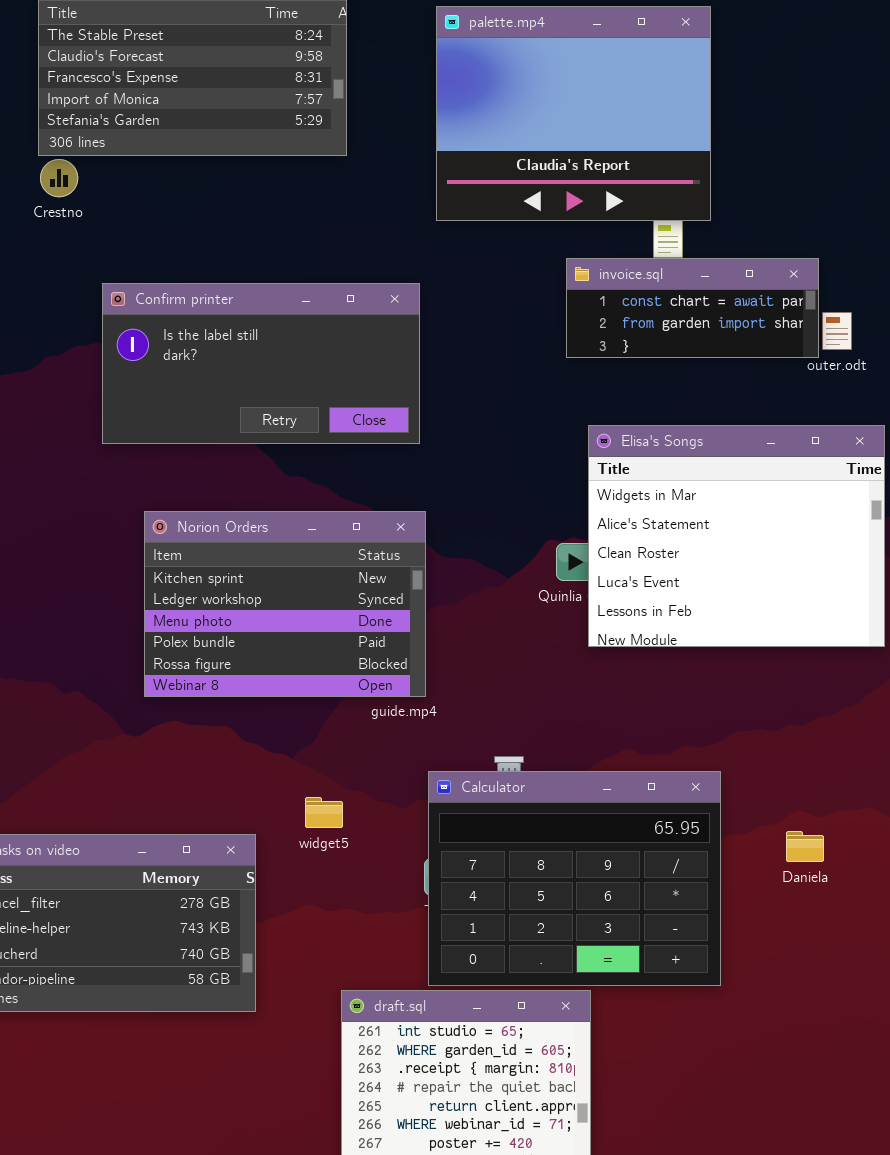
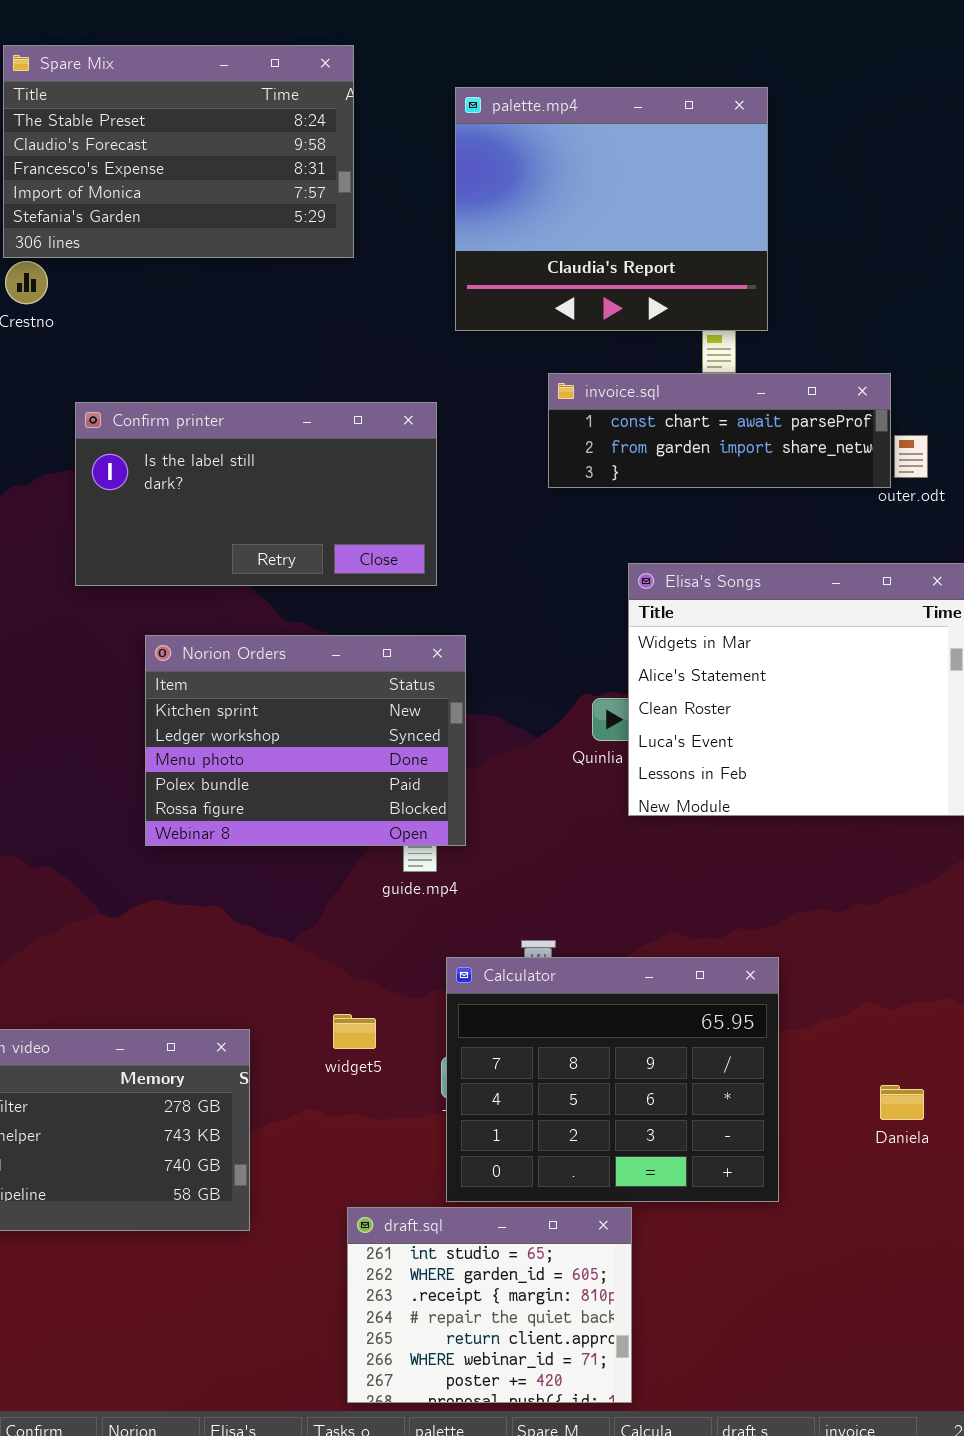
invoice.sql: [566,258,819,358] -> [548,373,891,488], resized
Norion Orders: [144,511,426,697] -> [145,635,466,846], moved
widget5: [305,797,343,828] -> [333,1014,376,1049], moved
Daniela: [786,831,824,862] -> [880,1085,924,1120], moved

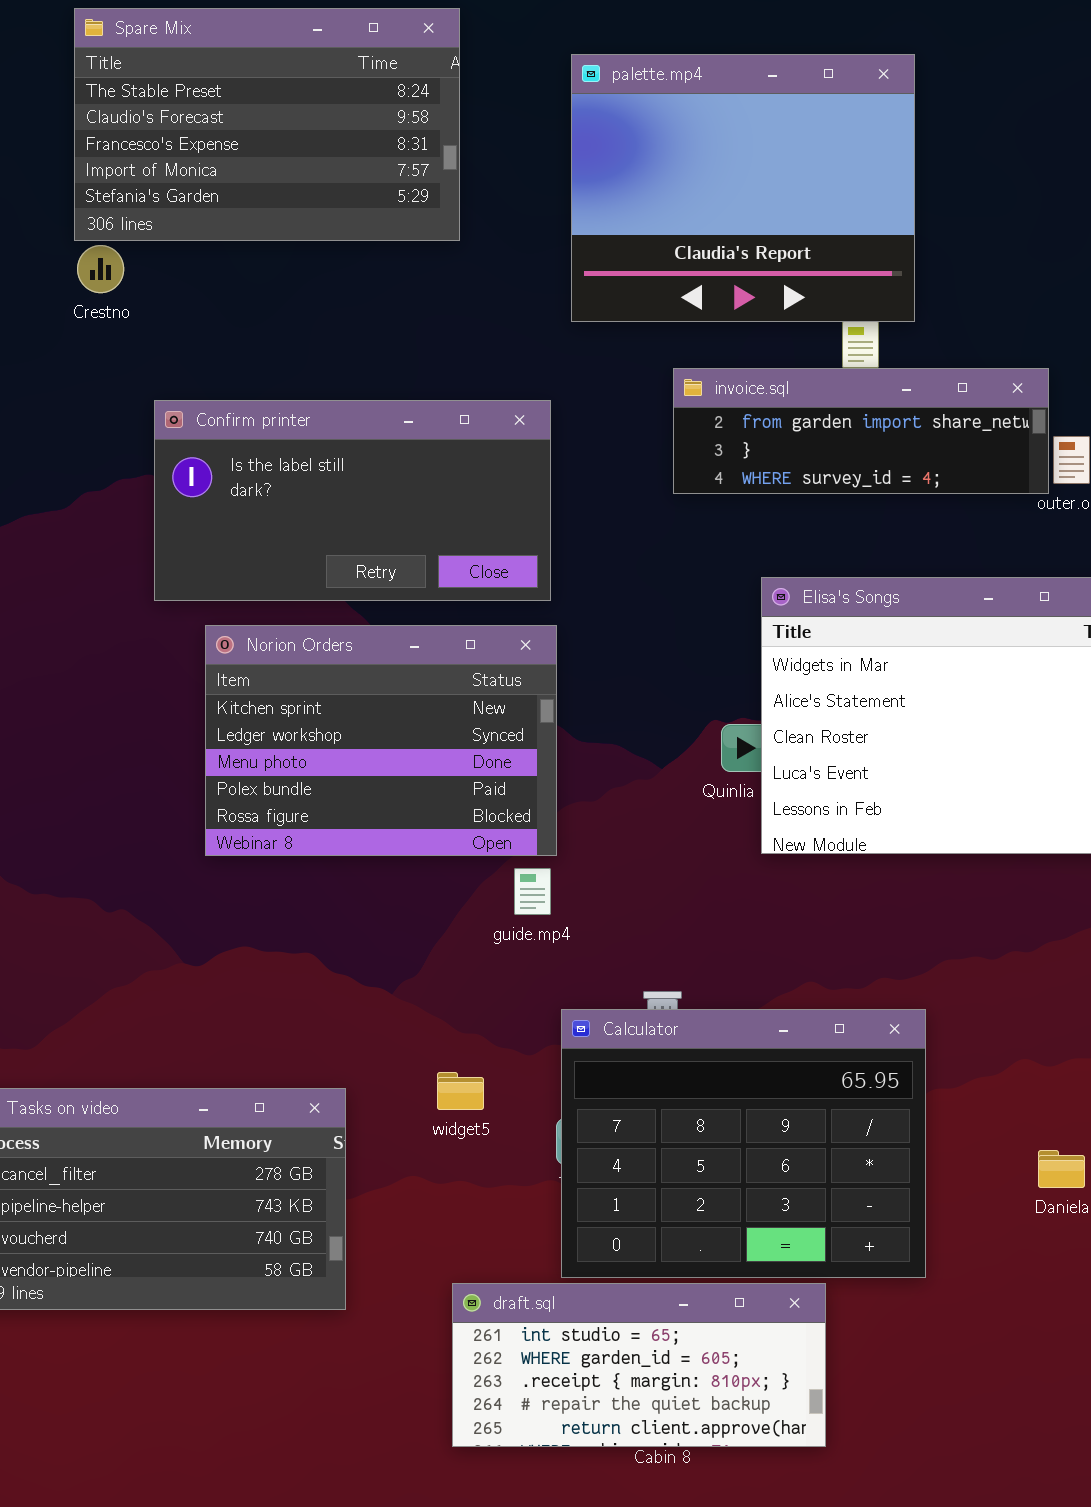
invoice.sql: [548,373,891,488] -> [673,368,1049,494], scrolled down 1 row
Norion Orders: [145,635,466,846] -> [205,625,557,856], moved
draft.sql: [347,1207,632,1403] -> [452,1283,826,1447], resized

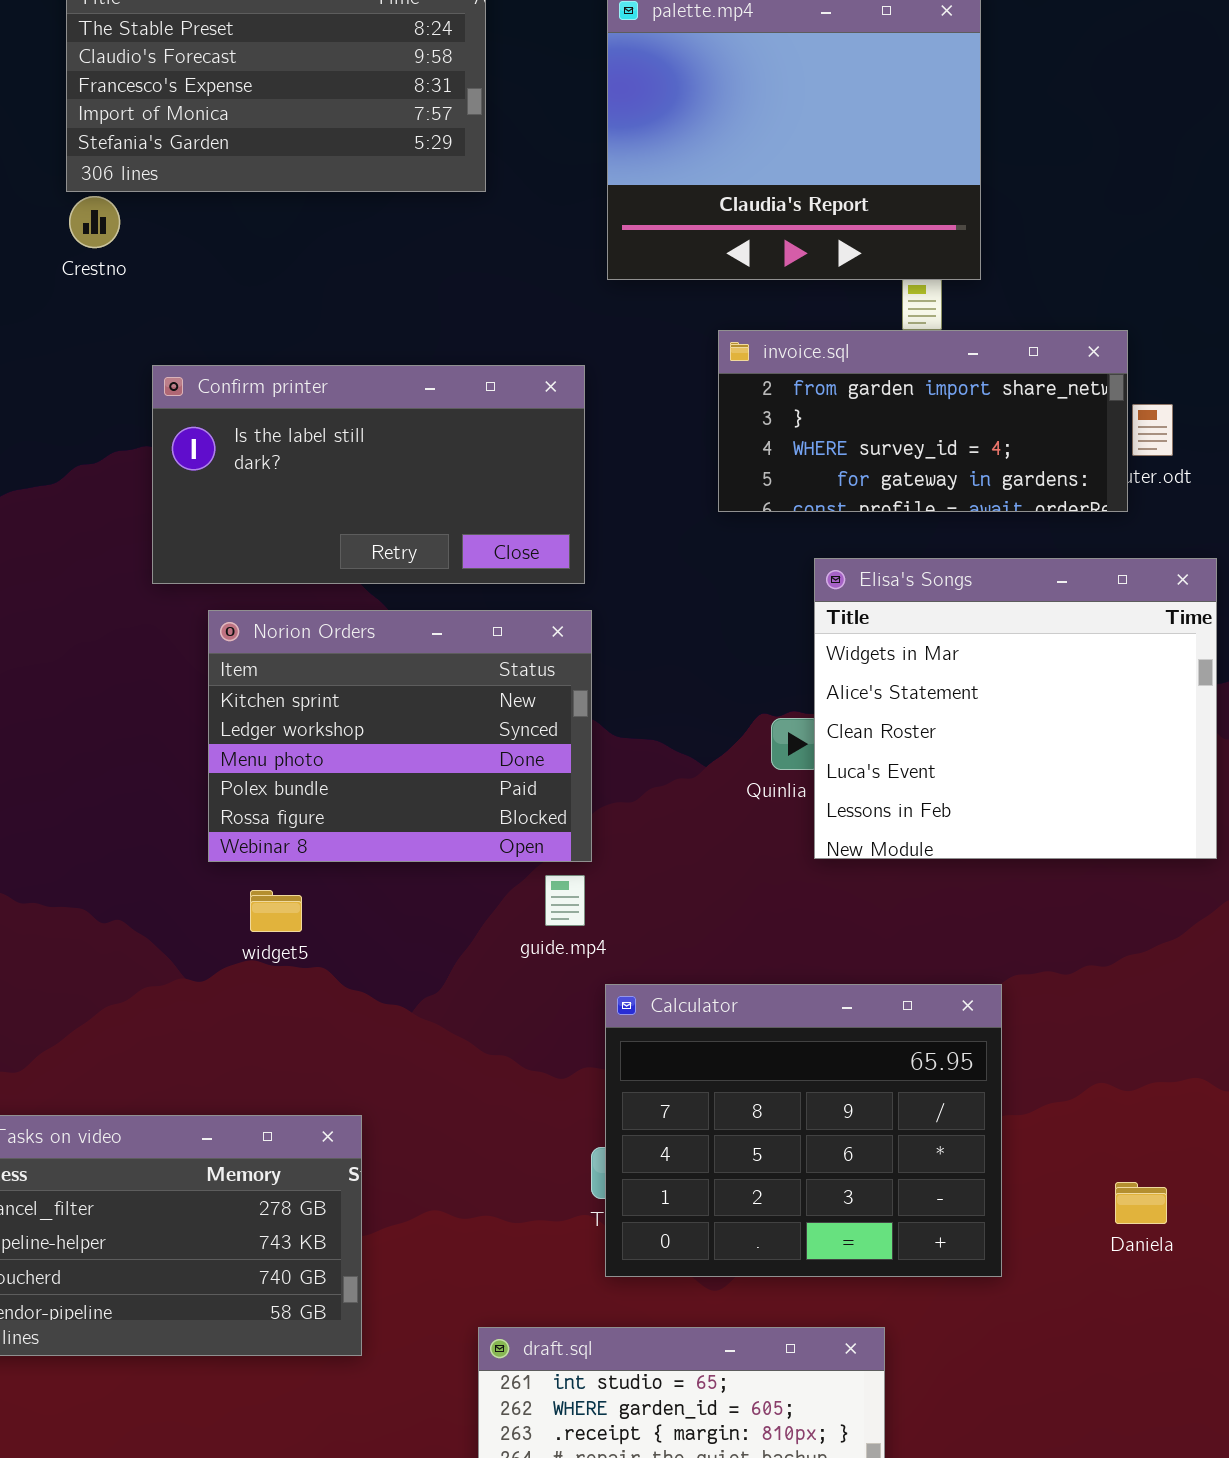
invoice.sql: [673,368,1049,494] -> [718,330,1128,512], resized
Calculator: [561,1009,926,1278] -> [605,984,1002,1277], moved
widget5: [437,1072,484,1110] -> [250,890,302,932], moved

